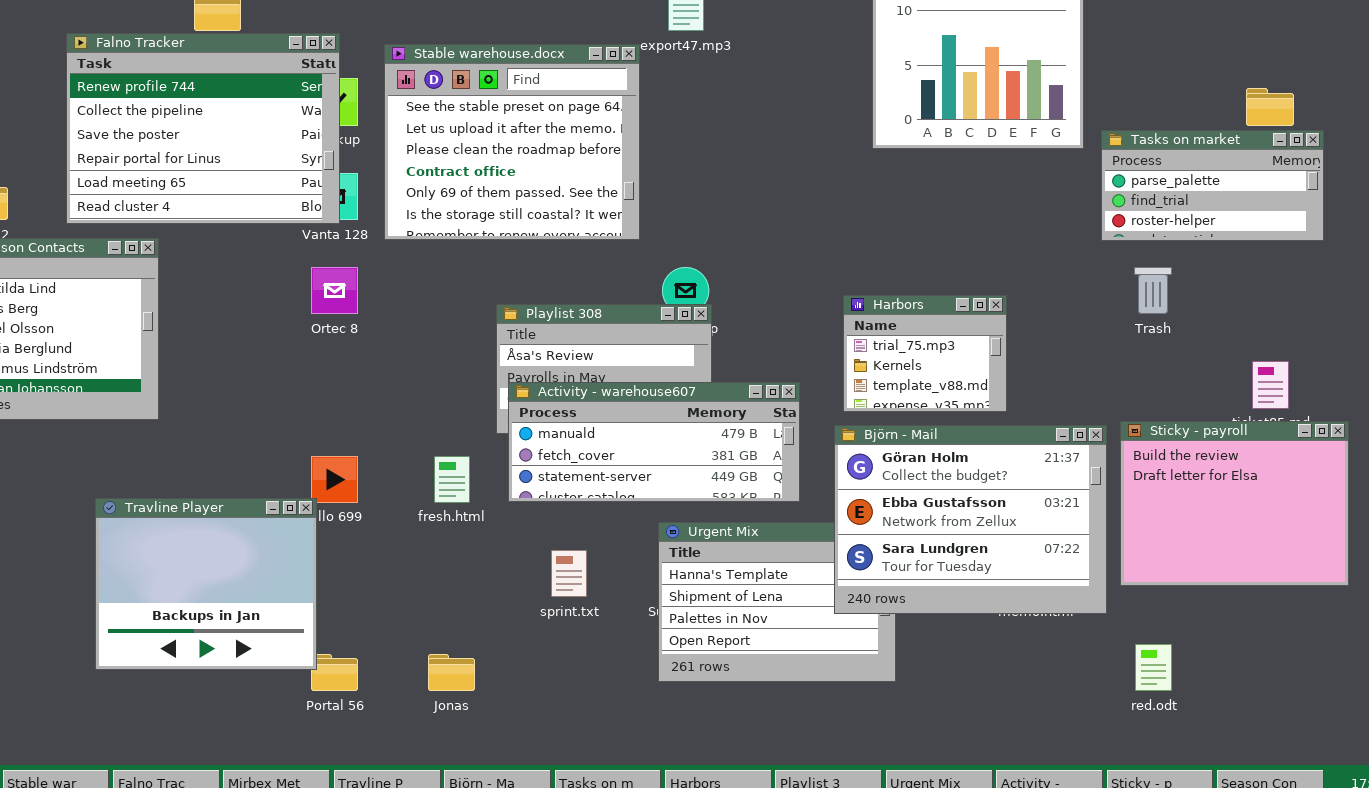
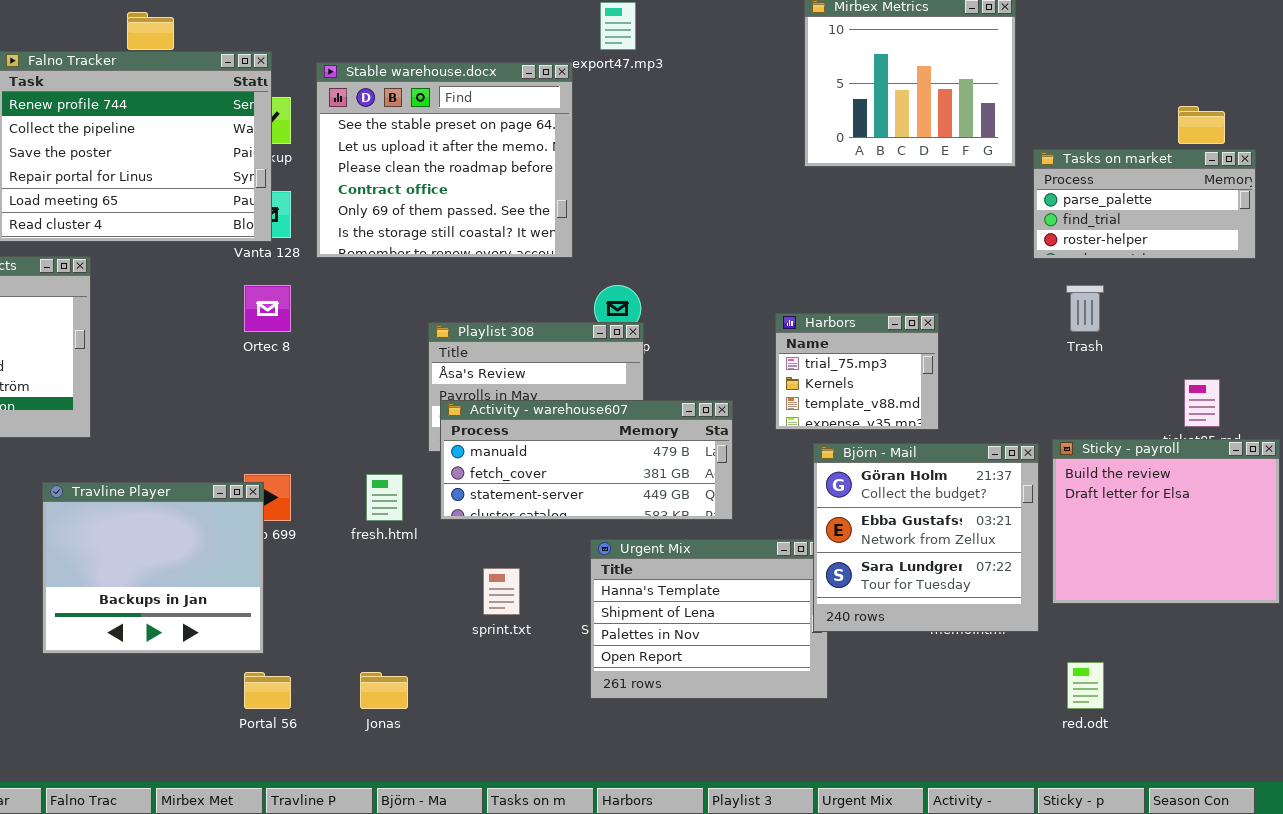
Björn - Mail: [834,425,1107,614] -> [813,443,1039,632], resized
Travline Player: [95,498,317,670] -> [42,482,264,654], moved

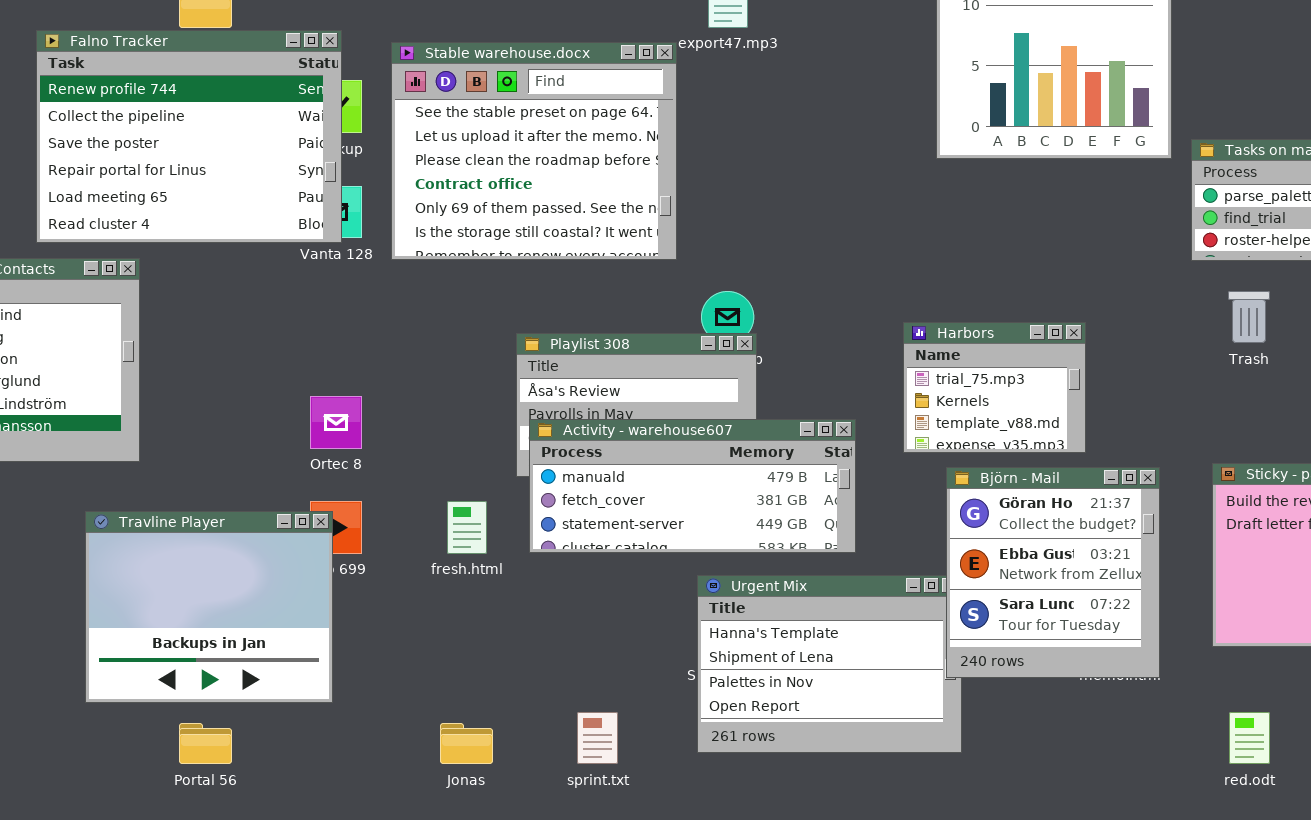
Ortec 8: [244,285,291,332] -> [310,396,362,449], moved
Björn - Mail: [813,443,1039,632] -> [946,467,1160,678], resized
sprint.txt: [483,568,520,615] -> [577,712,618,764], moved
Portal 56: [244,672,291,709] -> [179,723,232,764], moved

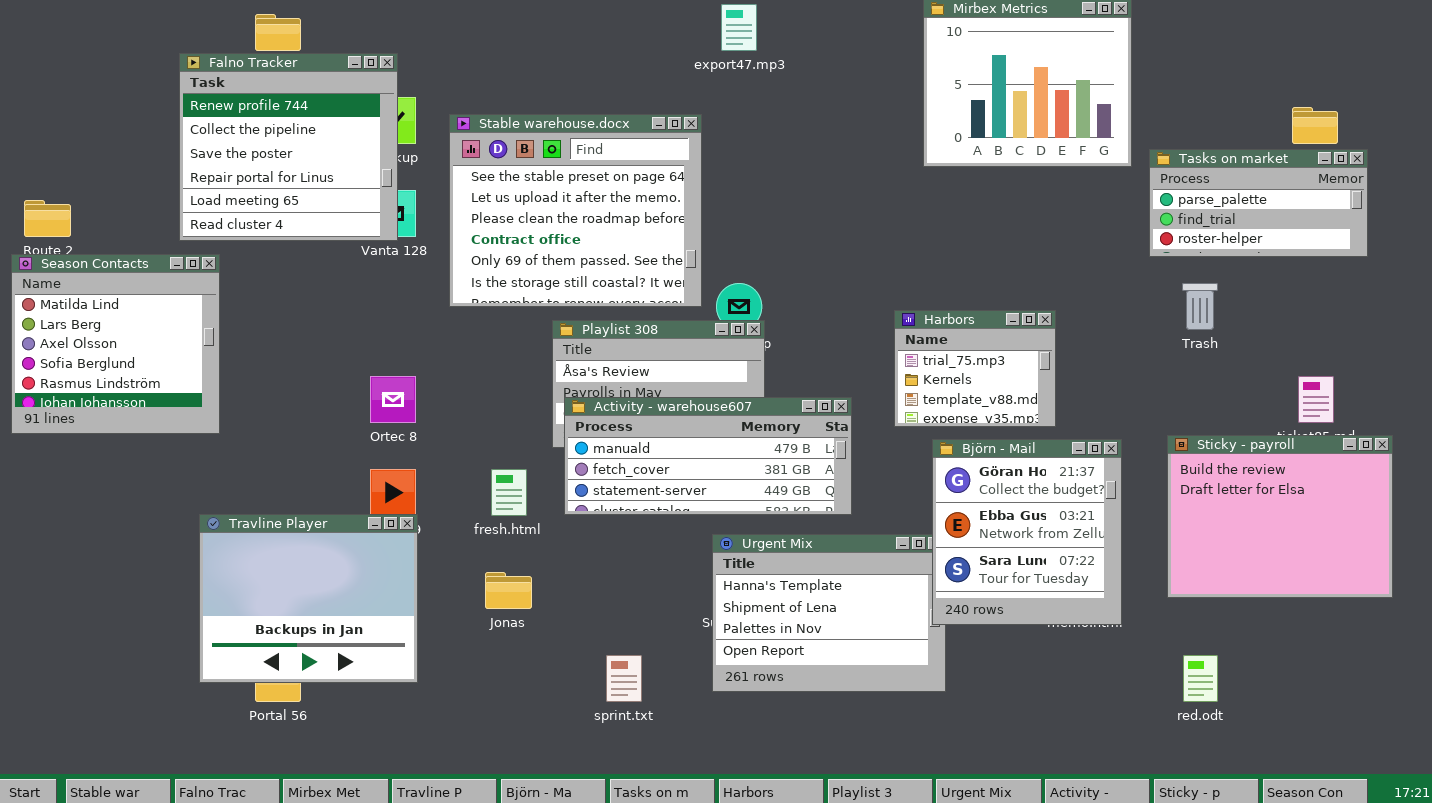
Falno Tracker: [36,30,342,243] -> [179,53,398,241], resized
Stable warehouse.docx: [391,42,677,260] -> [449,114,702,307], moved
Travline Player: [85,511,333,703] -> [199,514,418,683], moved
Jonas: [440,723,493,764] -> [485,572,532,609], moved

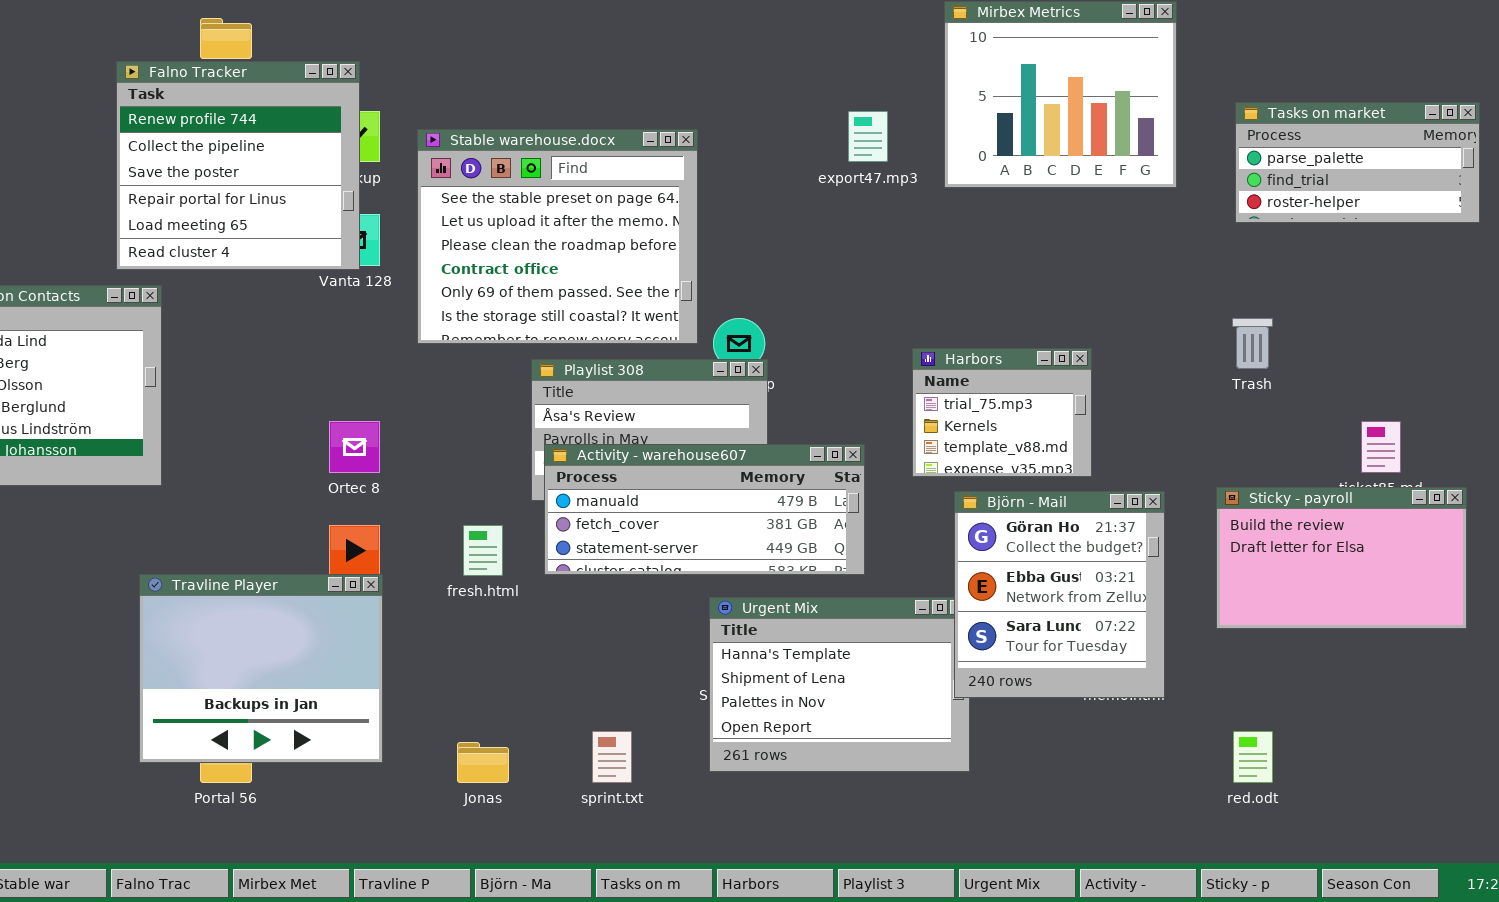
export47.mp3: [721,4,757,51] -> [848,111,888,162], moved
Tasks on market: [1149,149,1368,257] -> [1235,102,1480,223], moved
Sticky - payroll: [1167,435,1393,598] -> [1216,487,1467,629], resized
Jonas: [485,572,532,609] -> [457,742,509,783], moved

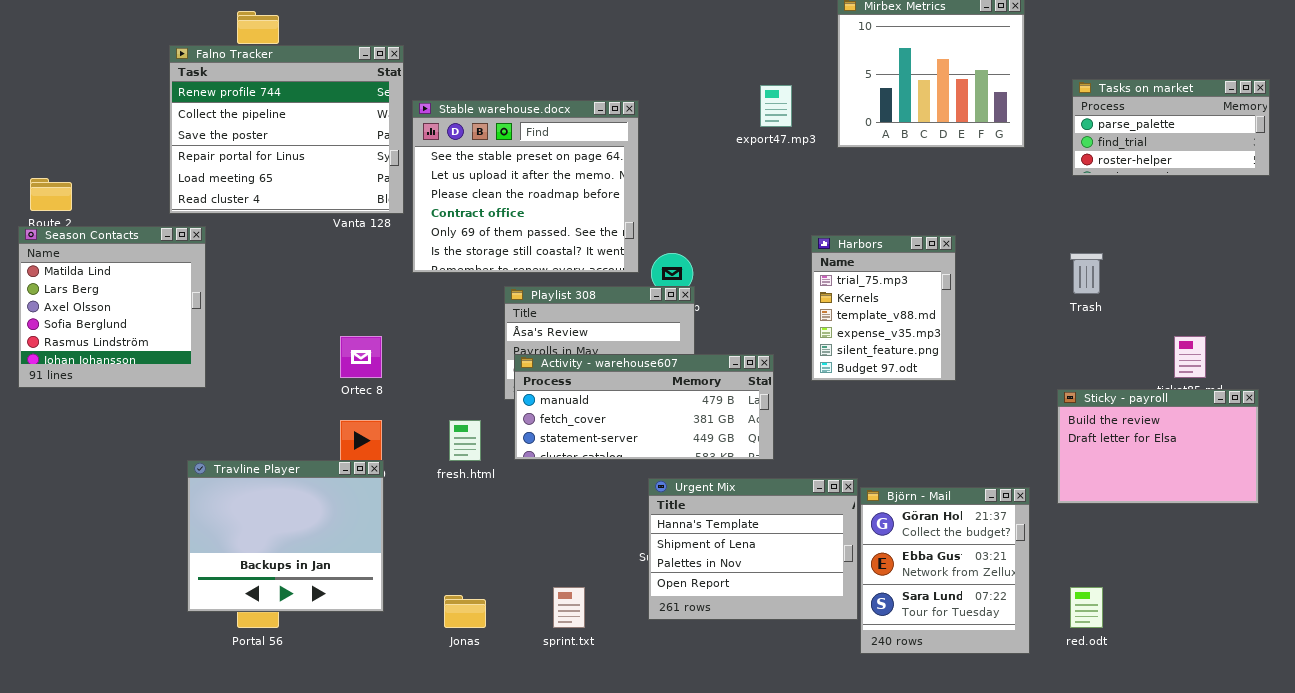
Falno Tracker: [116,61,360,270] -> [169,45,404,214], resized
Harbors: [912,348,1092,477] -> [811,235,956,381], resized
Björn - Mail: [954,491,1165,698] -> [860,487,1030,654], moved

